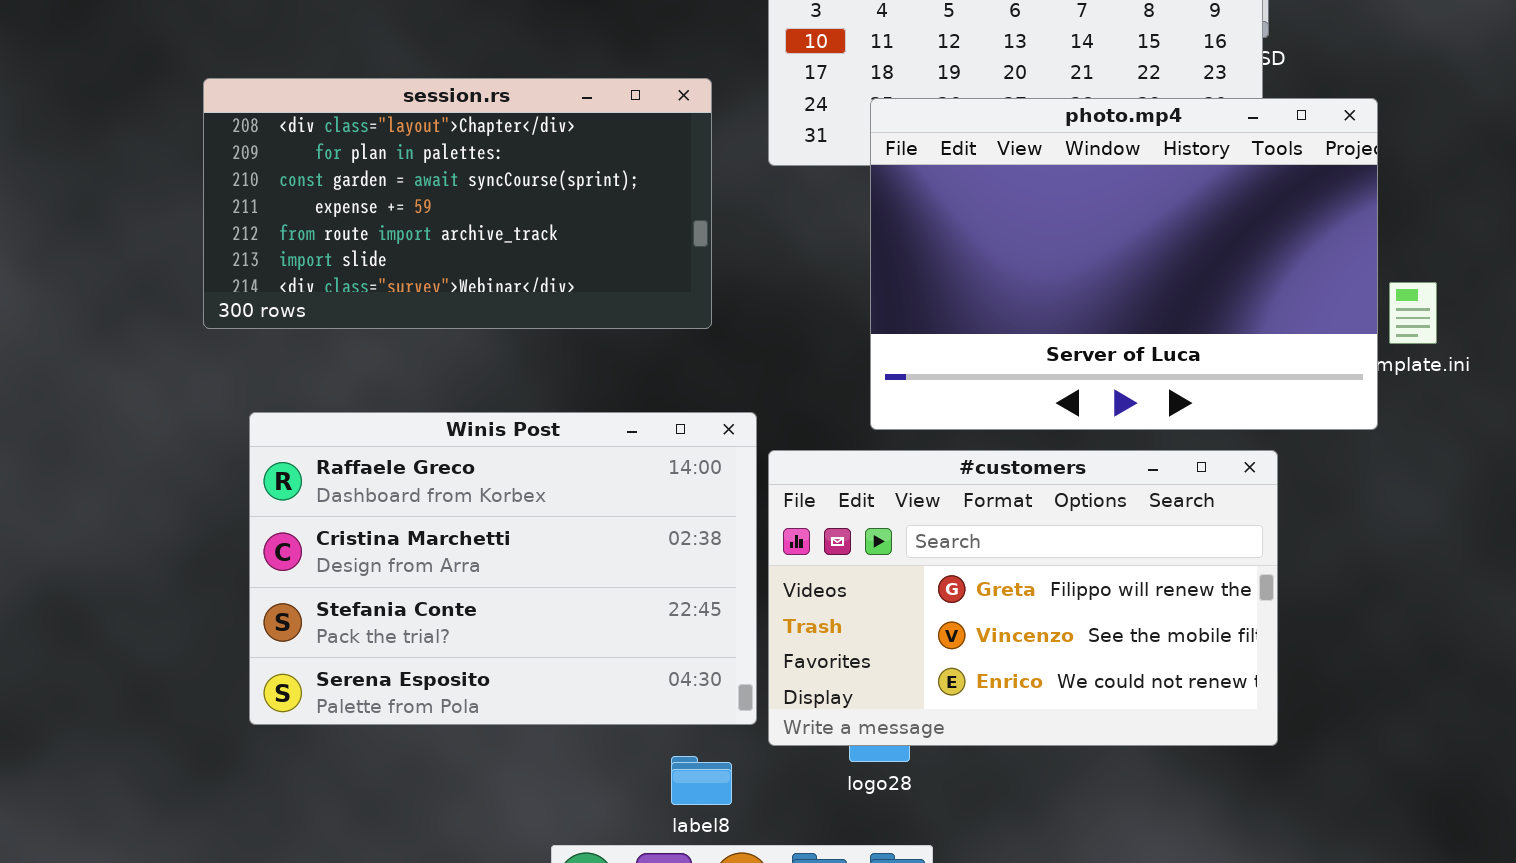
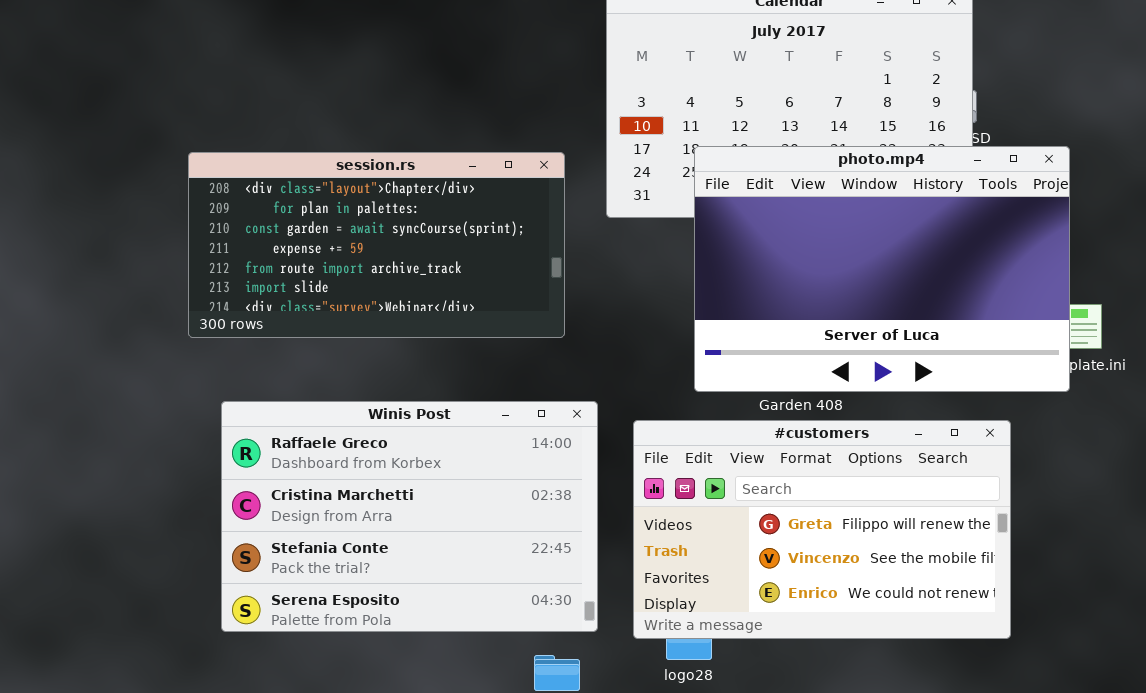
photo.mp4: [870,98,1378,430] -> [694,146,1070,392], moved
#customers: [768,450,1278,746] -> [633,420,1011,639], moved

